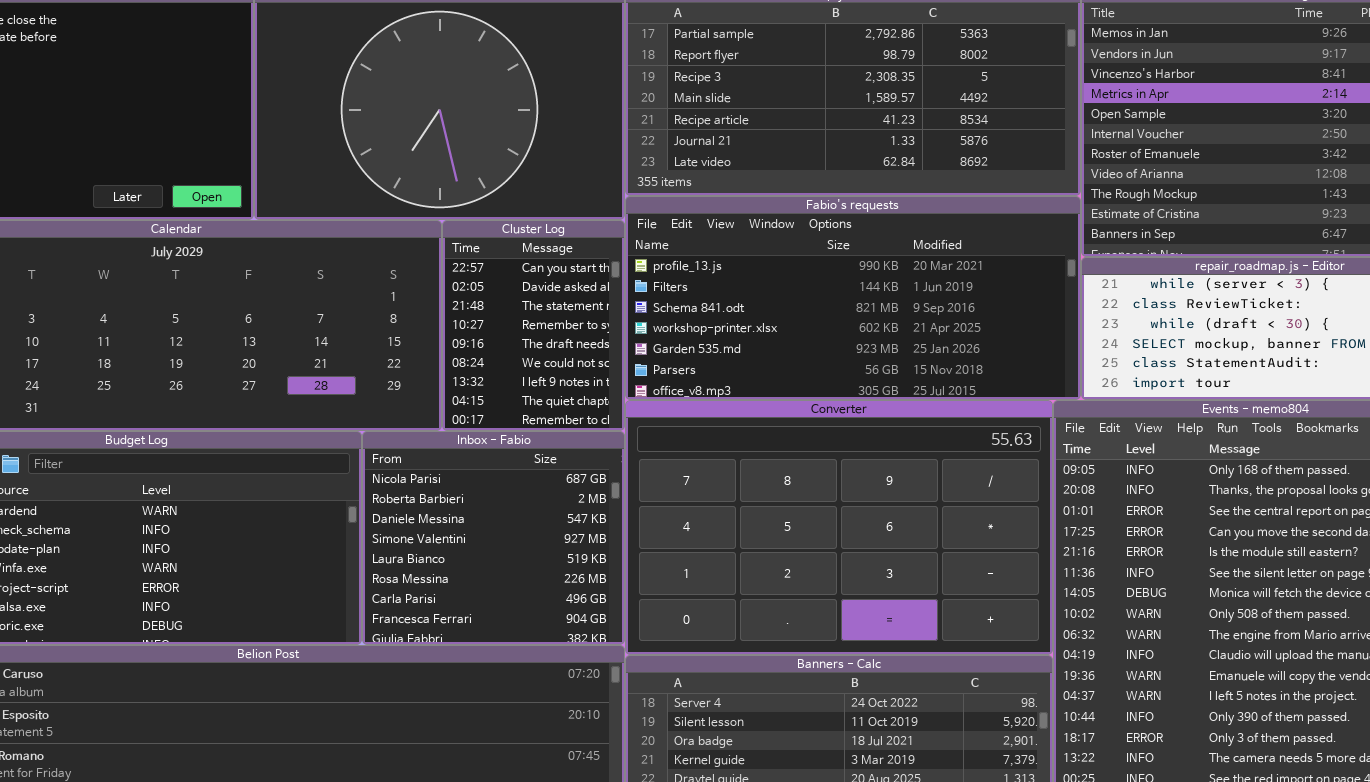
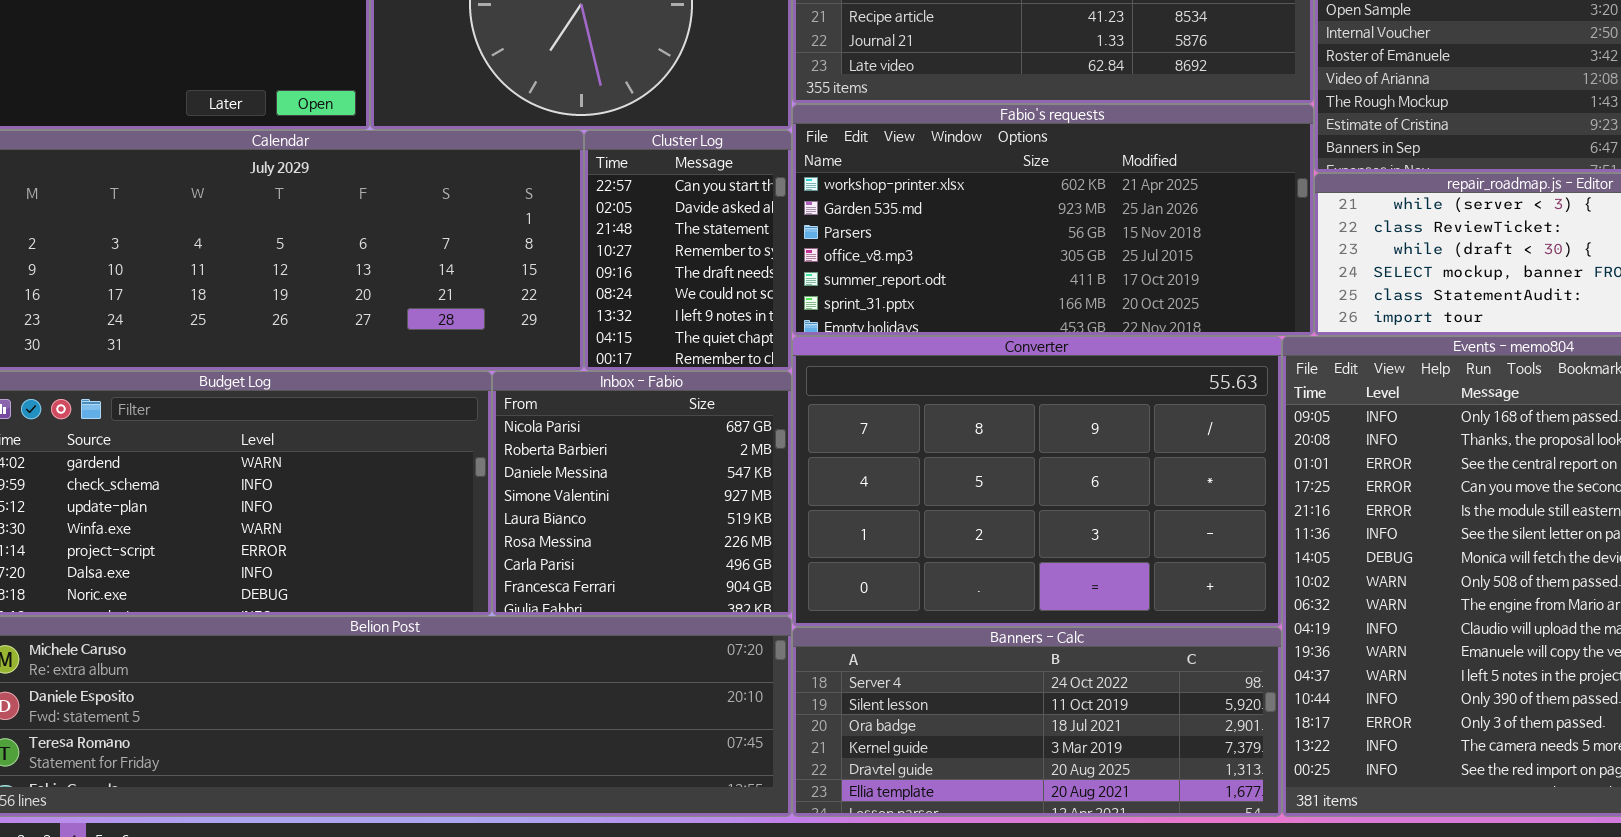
Fabio's requests: [625,196,1081,400] -> [792,104,1314,336], scrolled down 3 rows

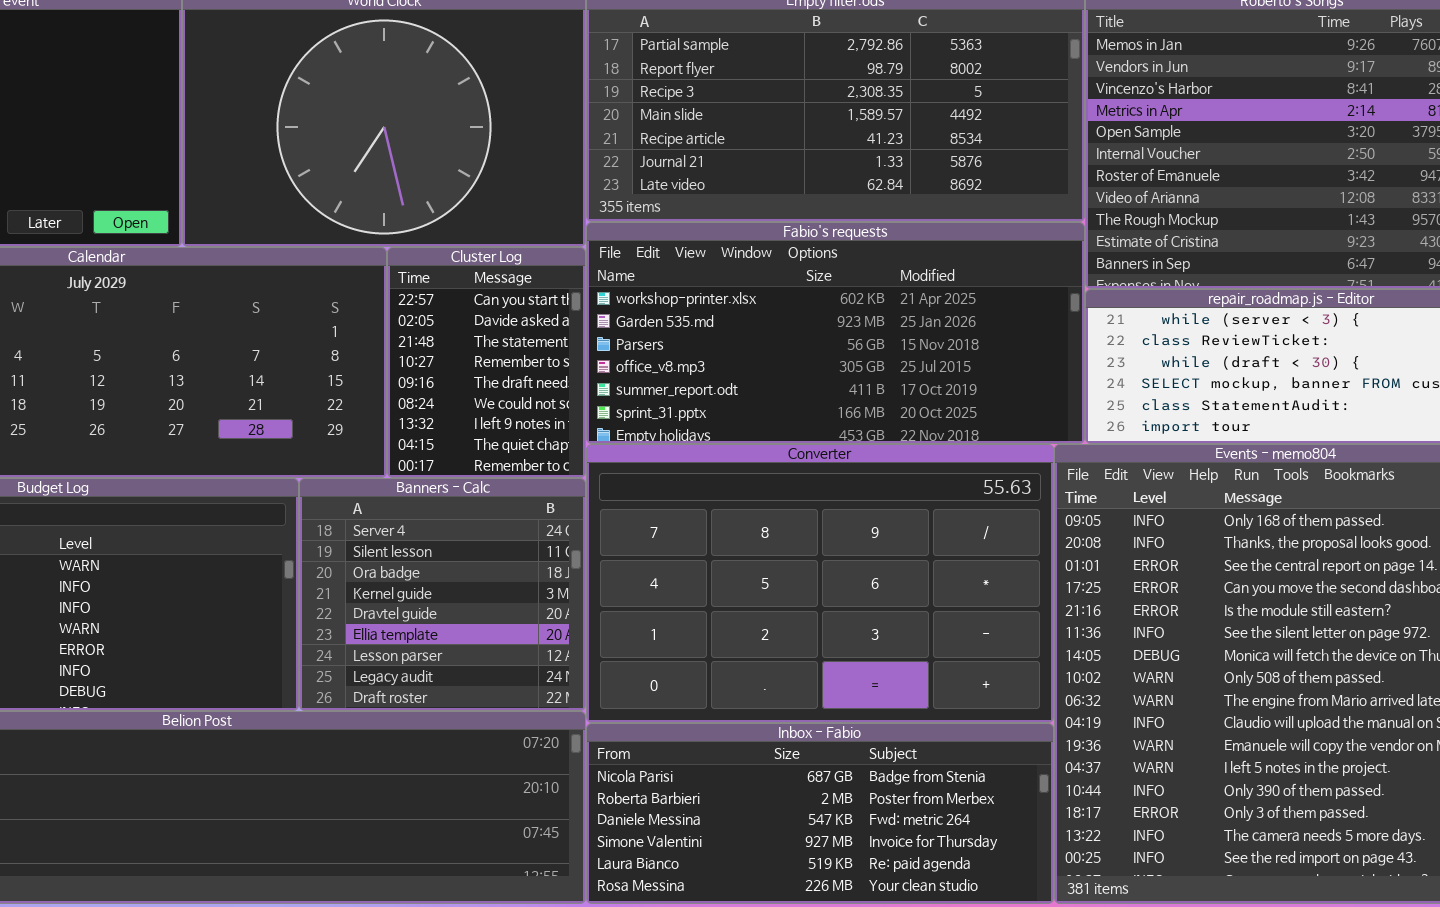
Inbox - Fabio: [492,371,792,616] -> [586,723,1054,904], moved, resized
Banners - Calc: [792,627,1282,817] -> [299,478,586,711], moved, resized

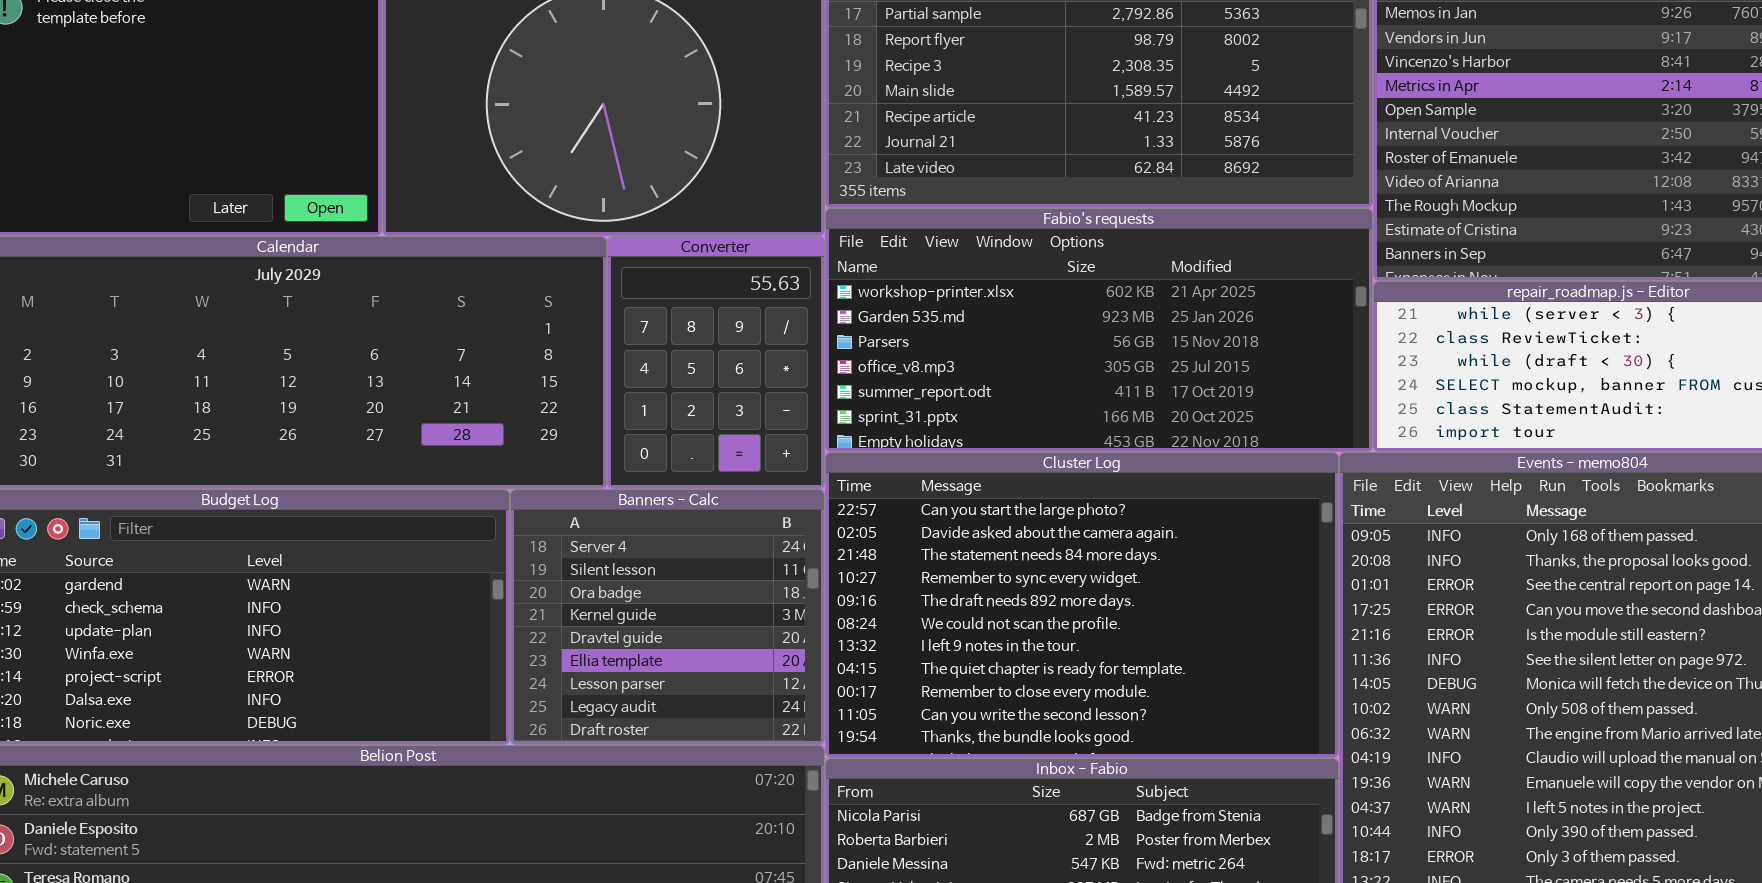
Cluster Log: [387,247,586,478] -> [825,452,1339,758], moved, resized
Converter: [586,444,1054,723] -> [607,236,825,489], moved, resized

